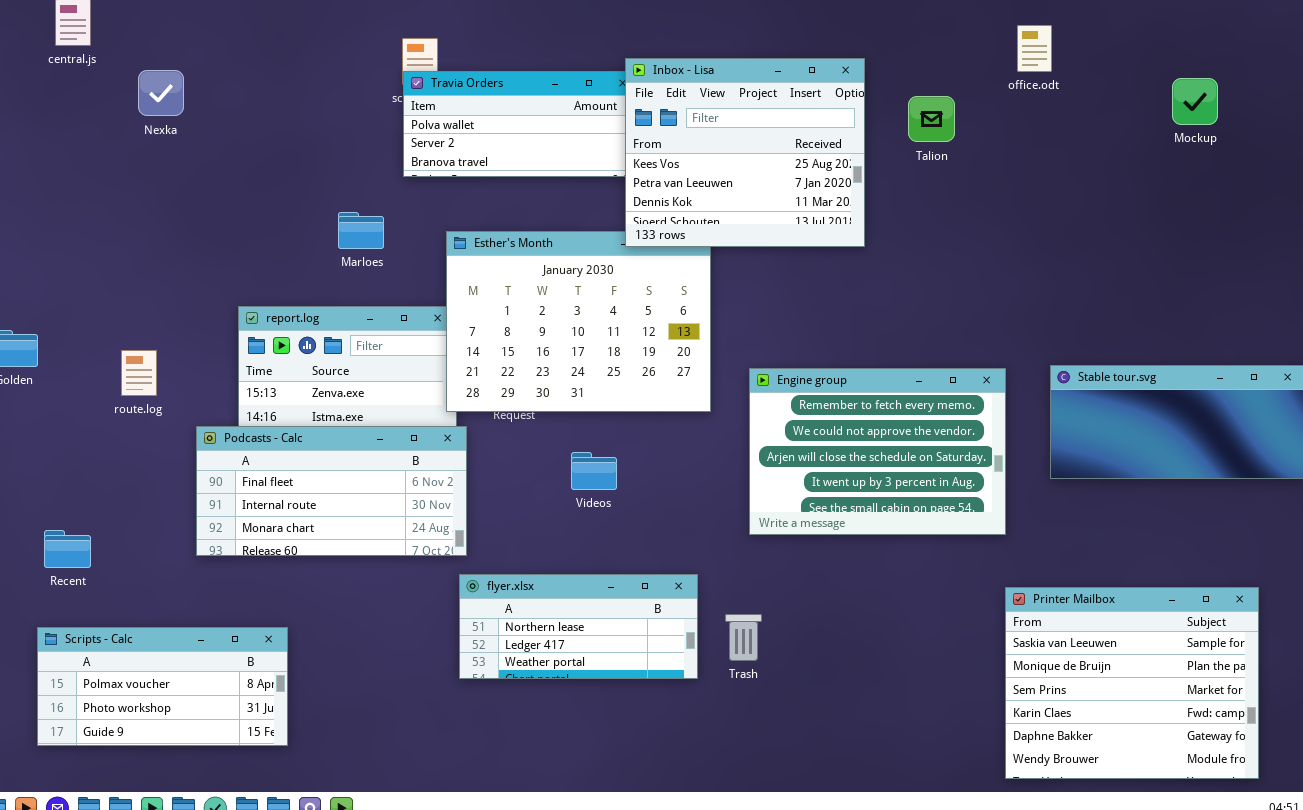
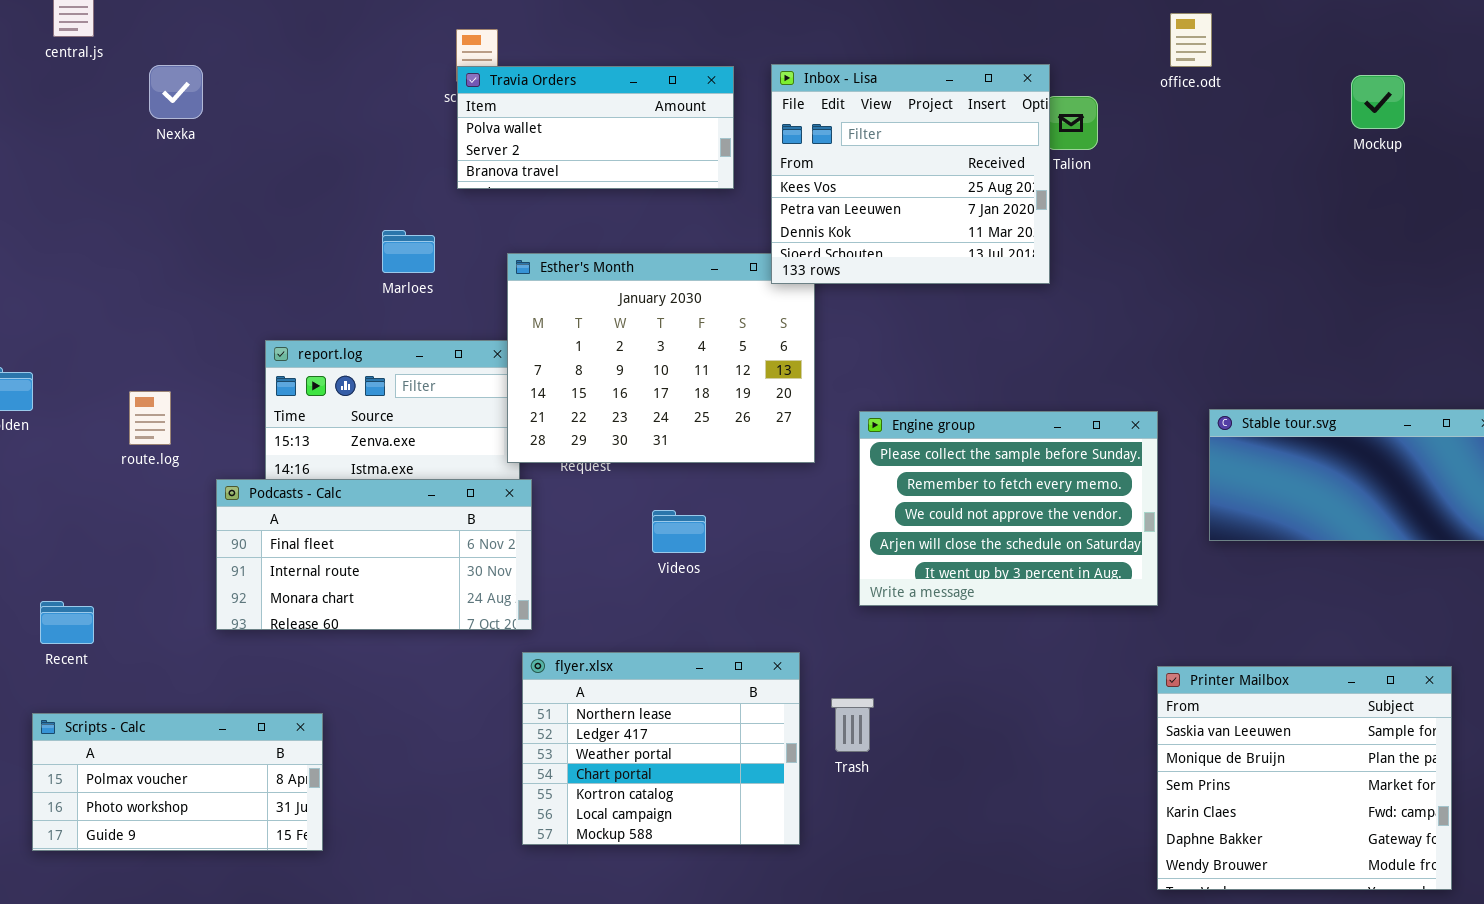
Inbox - Lisa: [625,58,865,247] -> [771,64,1050,284], moved
Engine group: [749,368,1006,535] -> [859,411,1158,606], scrolled up 1 row
flyer.xlsx: [459,574,698,679] -> [522,652,800,845], resized

